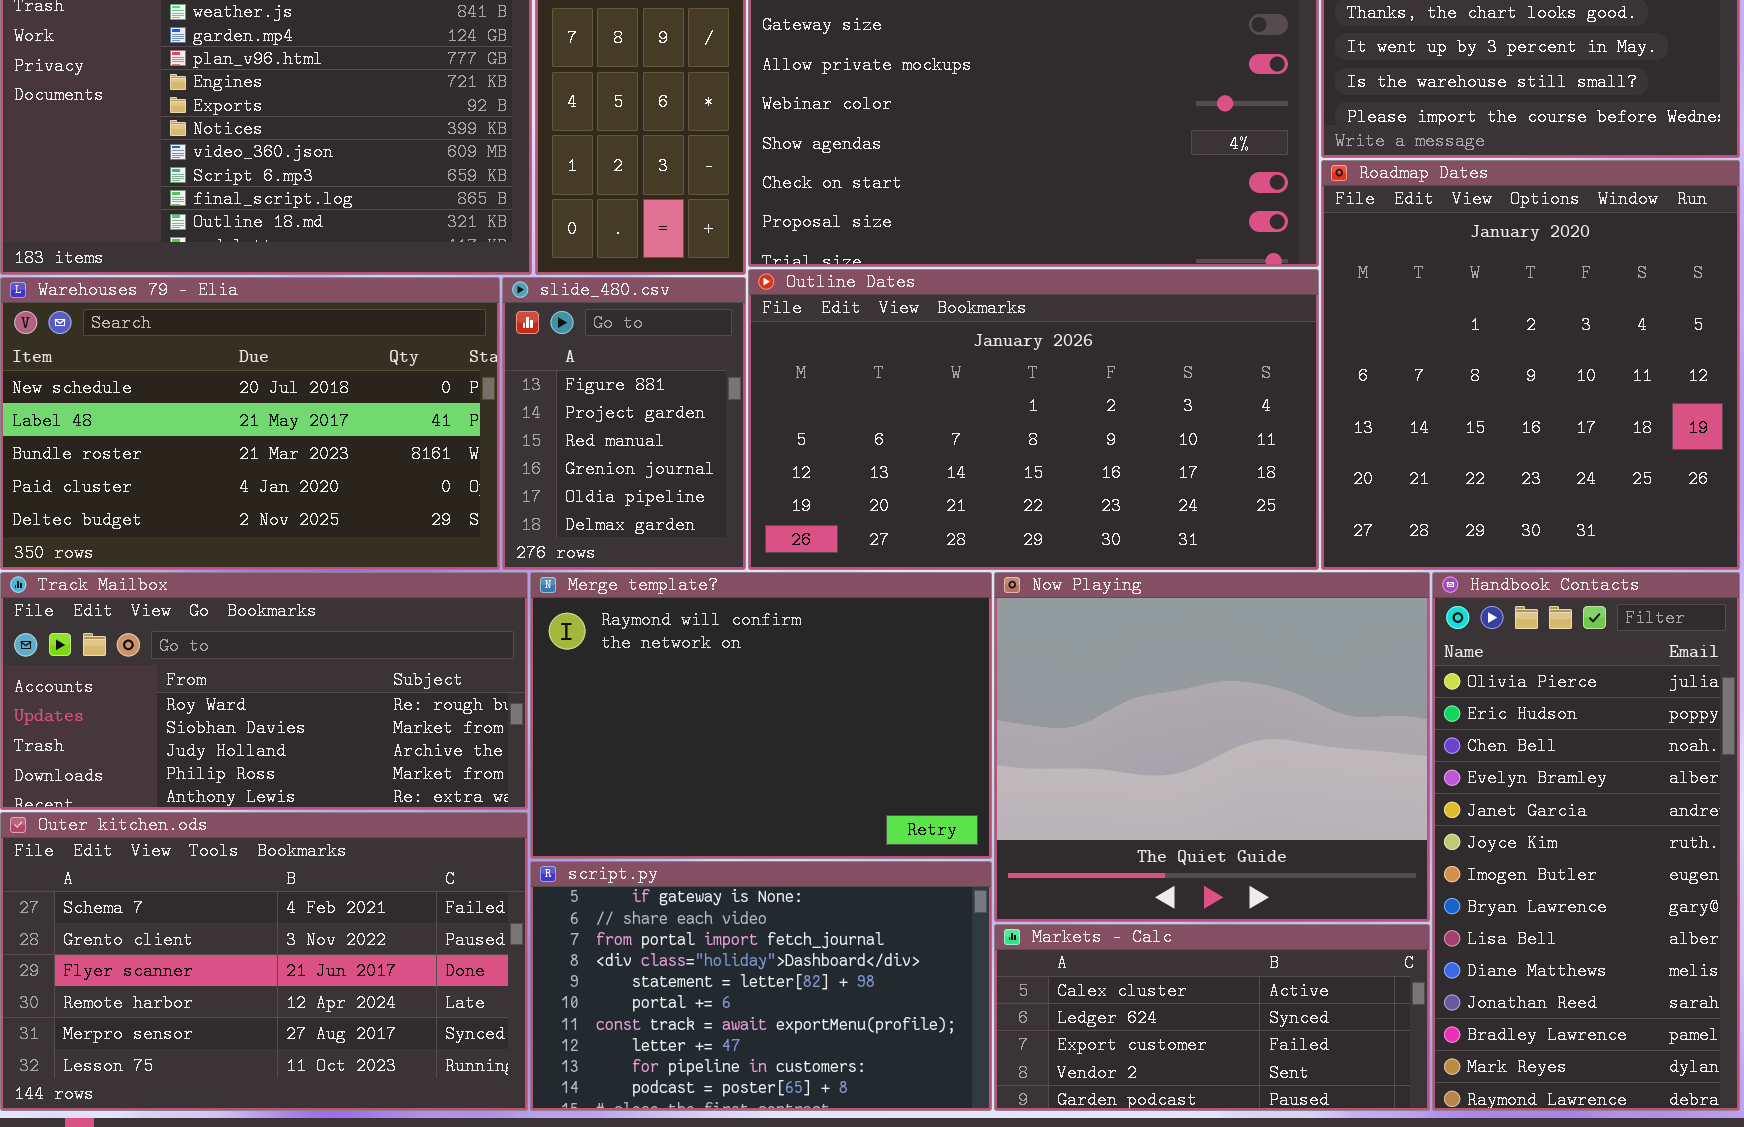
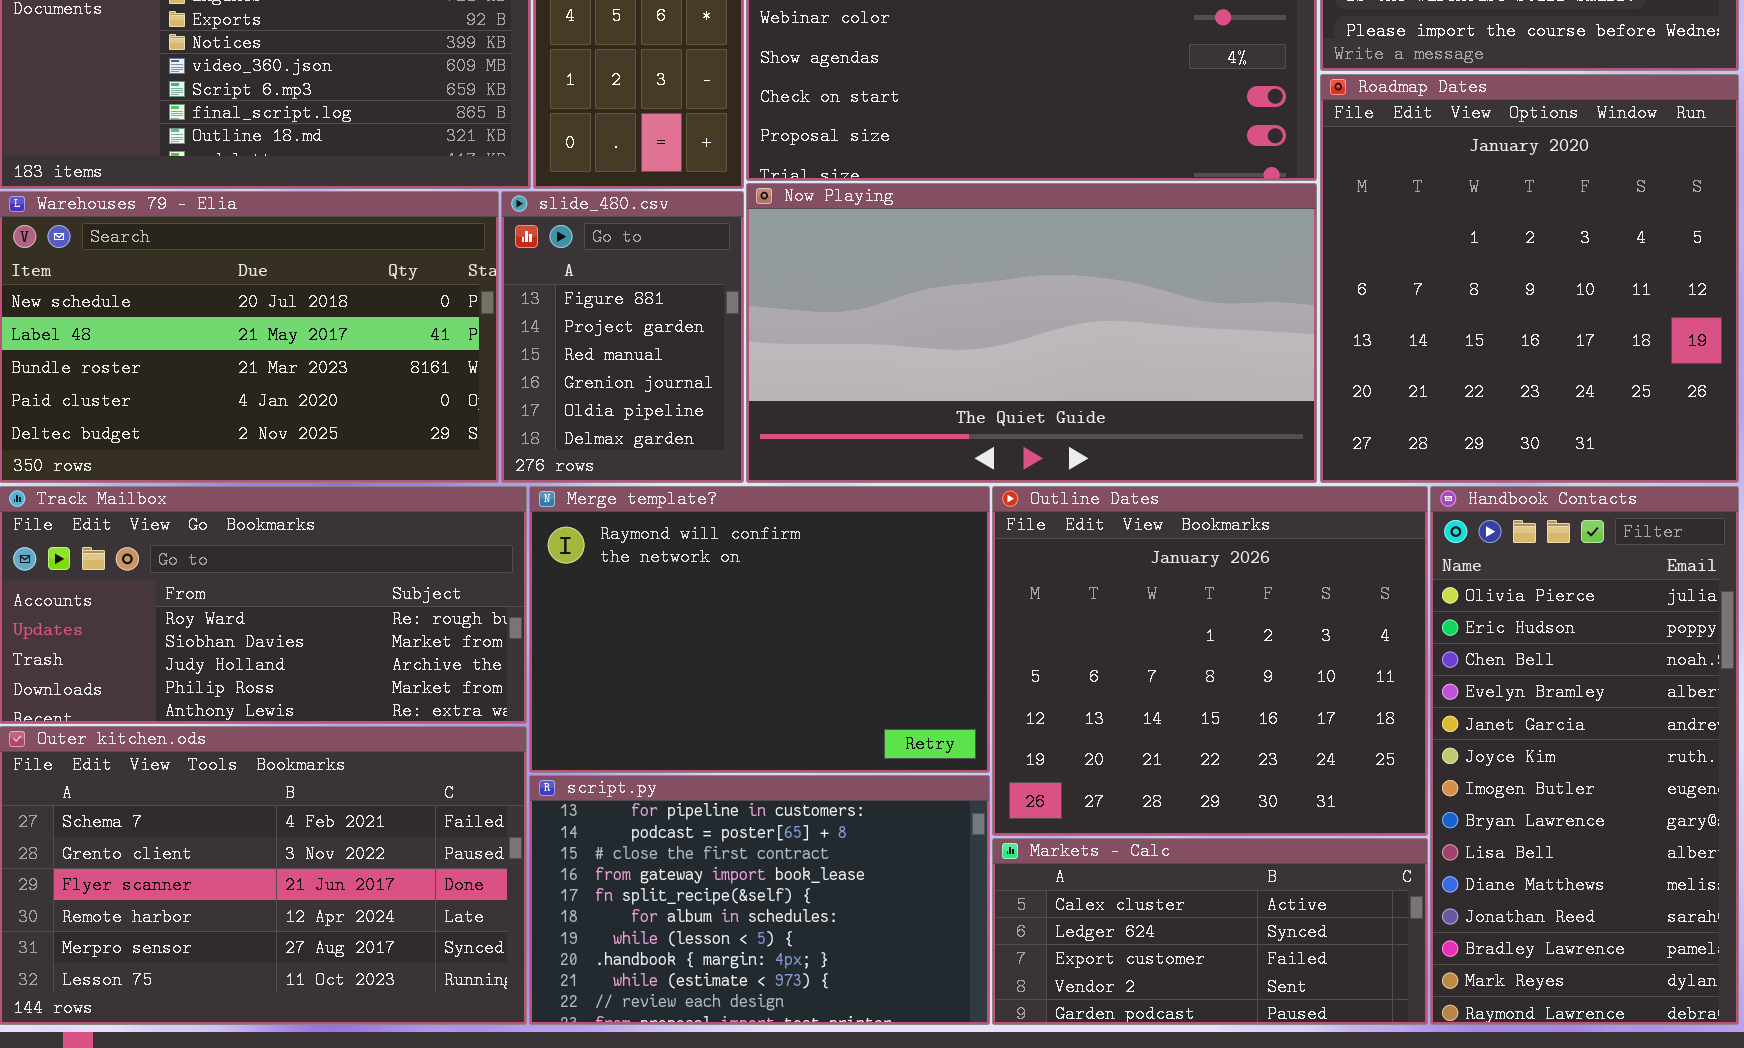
Outline Dates: [748,269,1319,570] -> [992,486,1428,836], moved, resized
Now Playing: [994,572,1430,922] -> [746,183,1317,483], moved, resized
script.py: [530,861,992,1111] -> [529,775,990,1025], scrolled down 8 rows

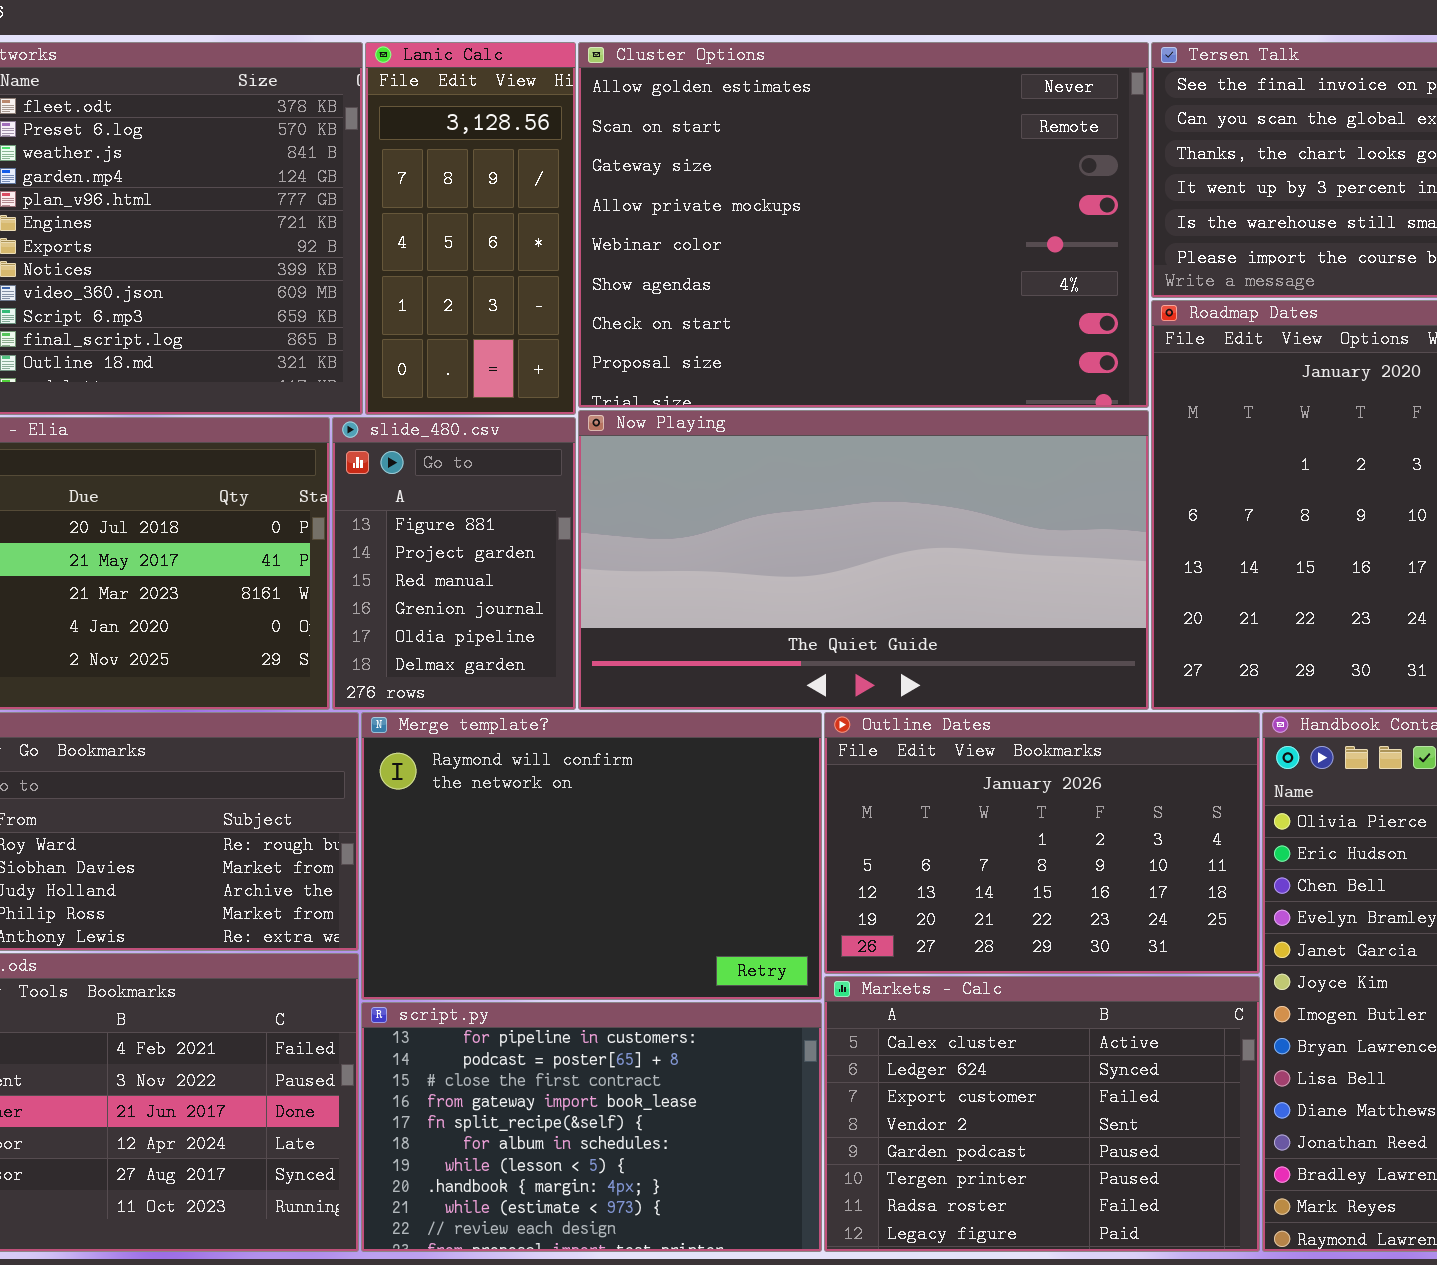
Outline Dates: [992,486,1428,836] -> [824,712,1260,974], resized
Markets - Calc: [992,838,1428,1025] -> [824,976,1260,1252], resized

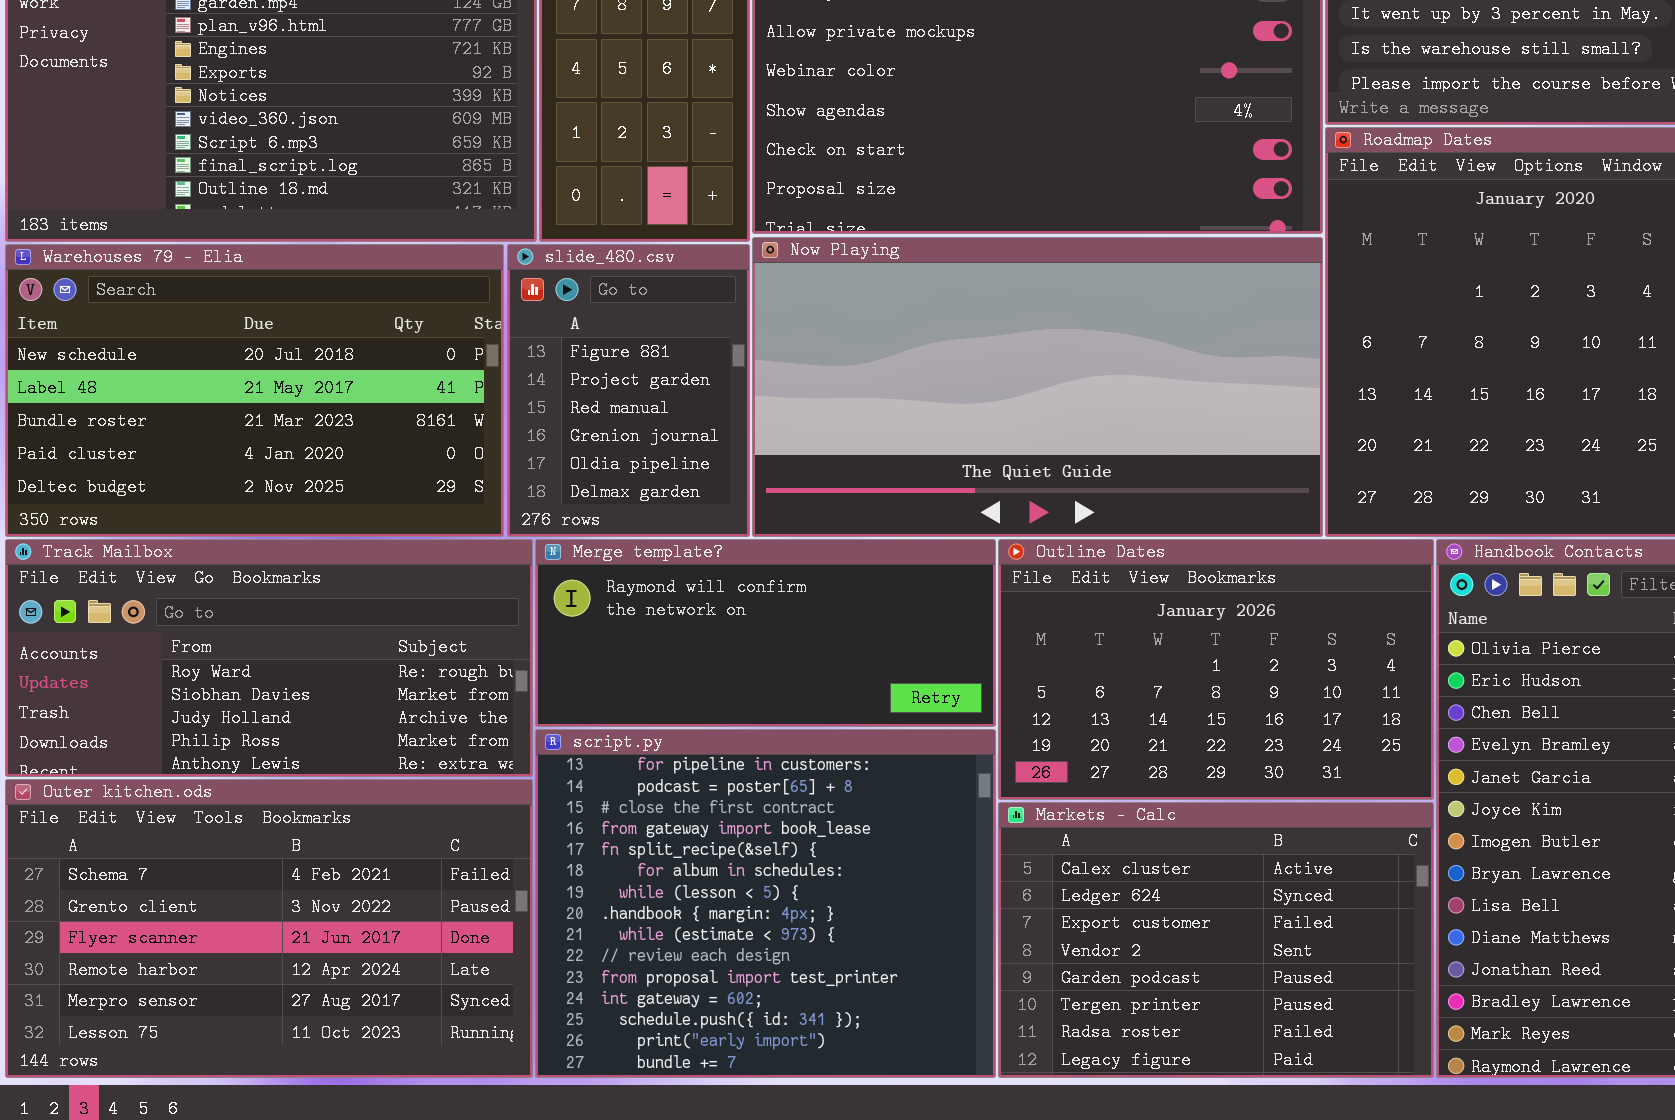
Merge template?: [361,712,822,1000] -> [535,539,996,727], resized
script.py: [361,1002,822,1252] -> [535,729,996,1078], resized

